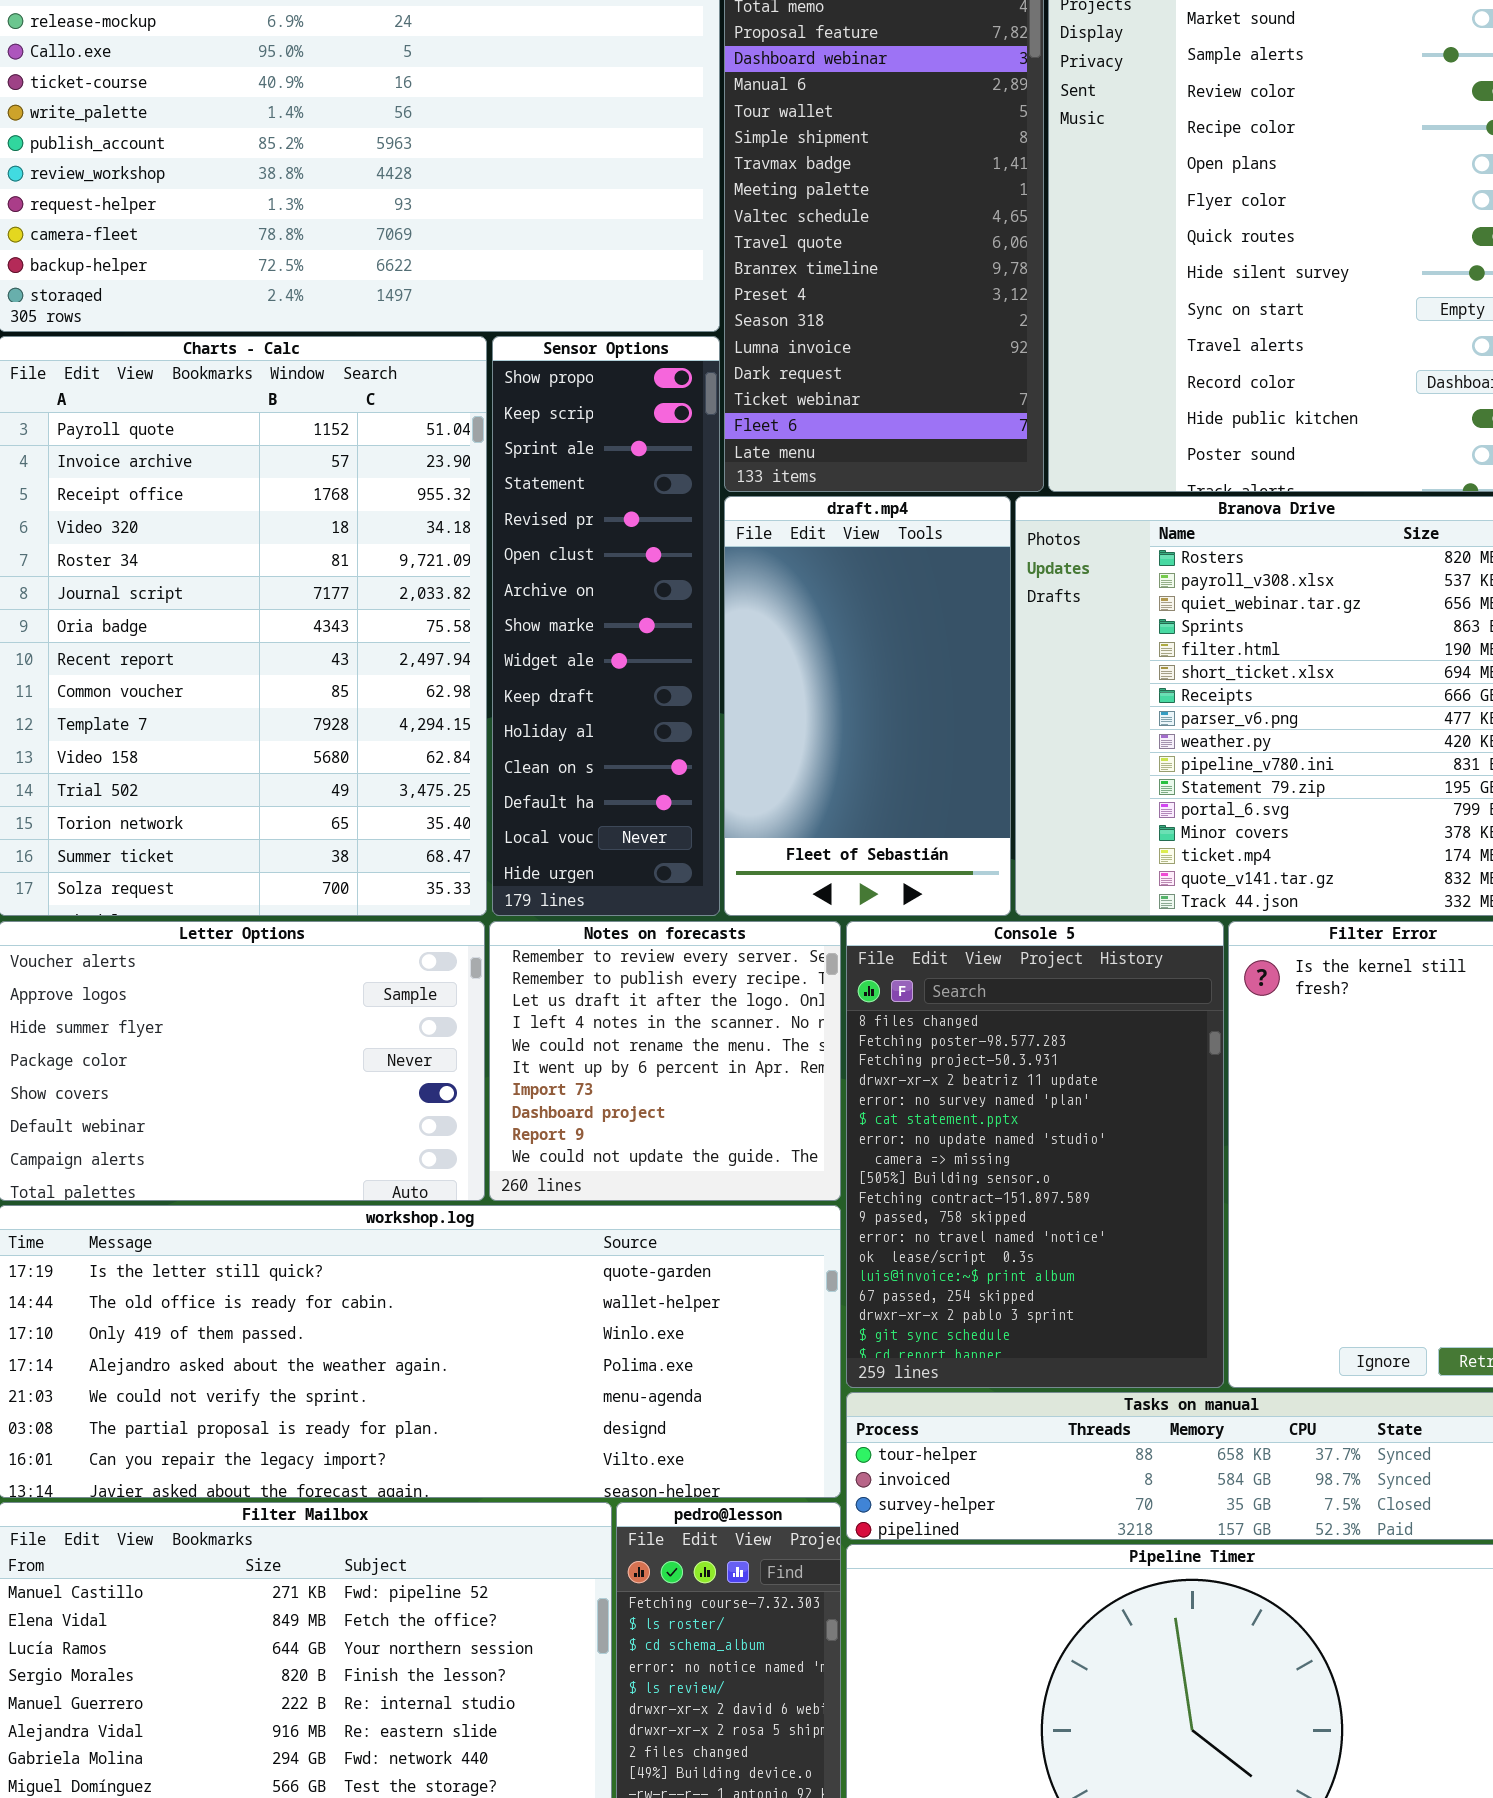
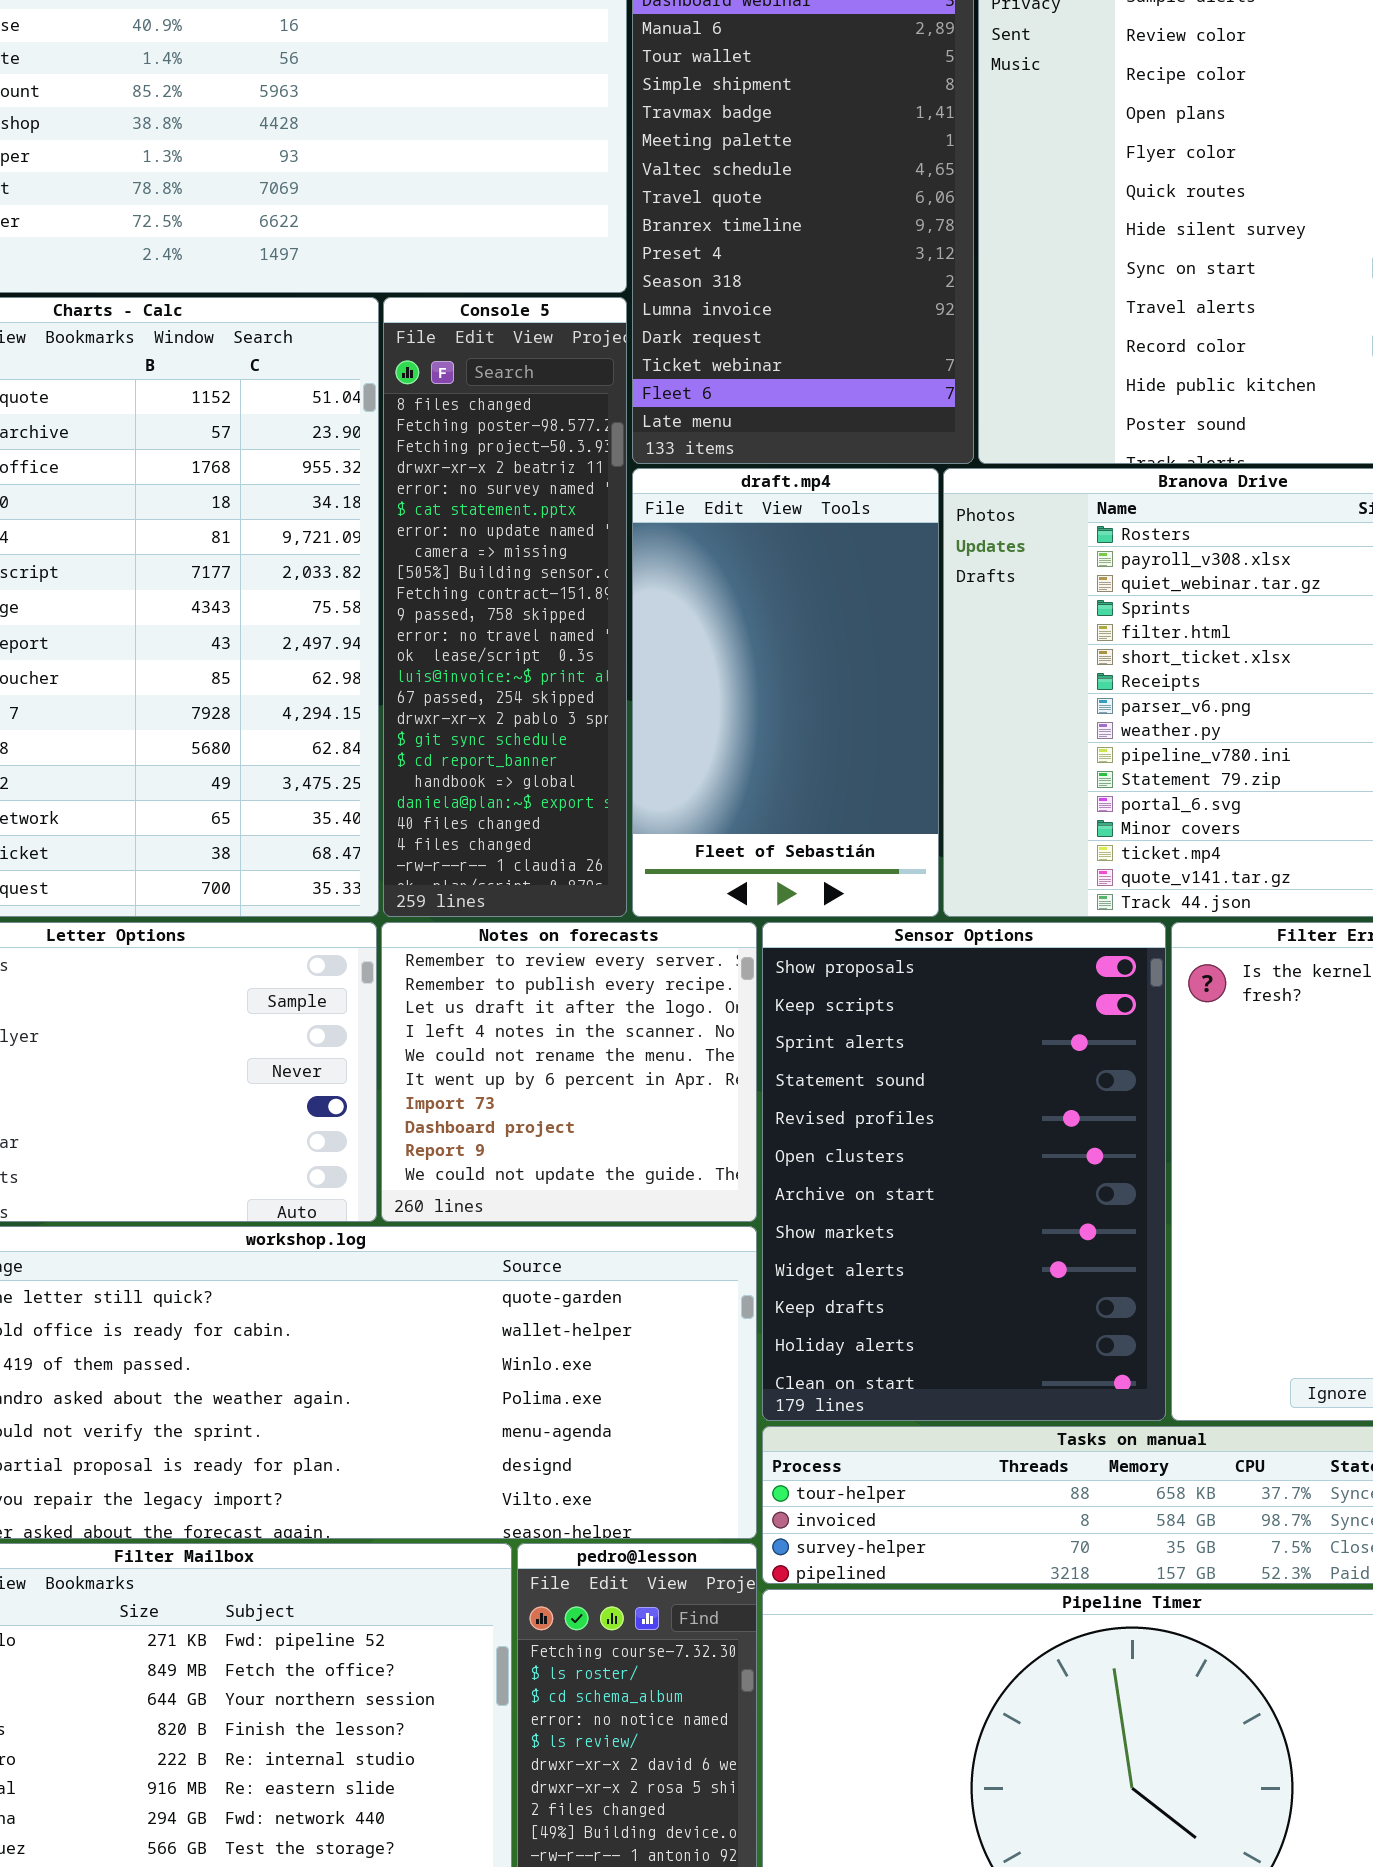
Sensor Options: [492,336,720,916] -> [762,922,1166,1421], moved, resized
Console 5: [846,921,1224,1388] -> [383,297,627,917], moved, resized

